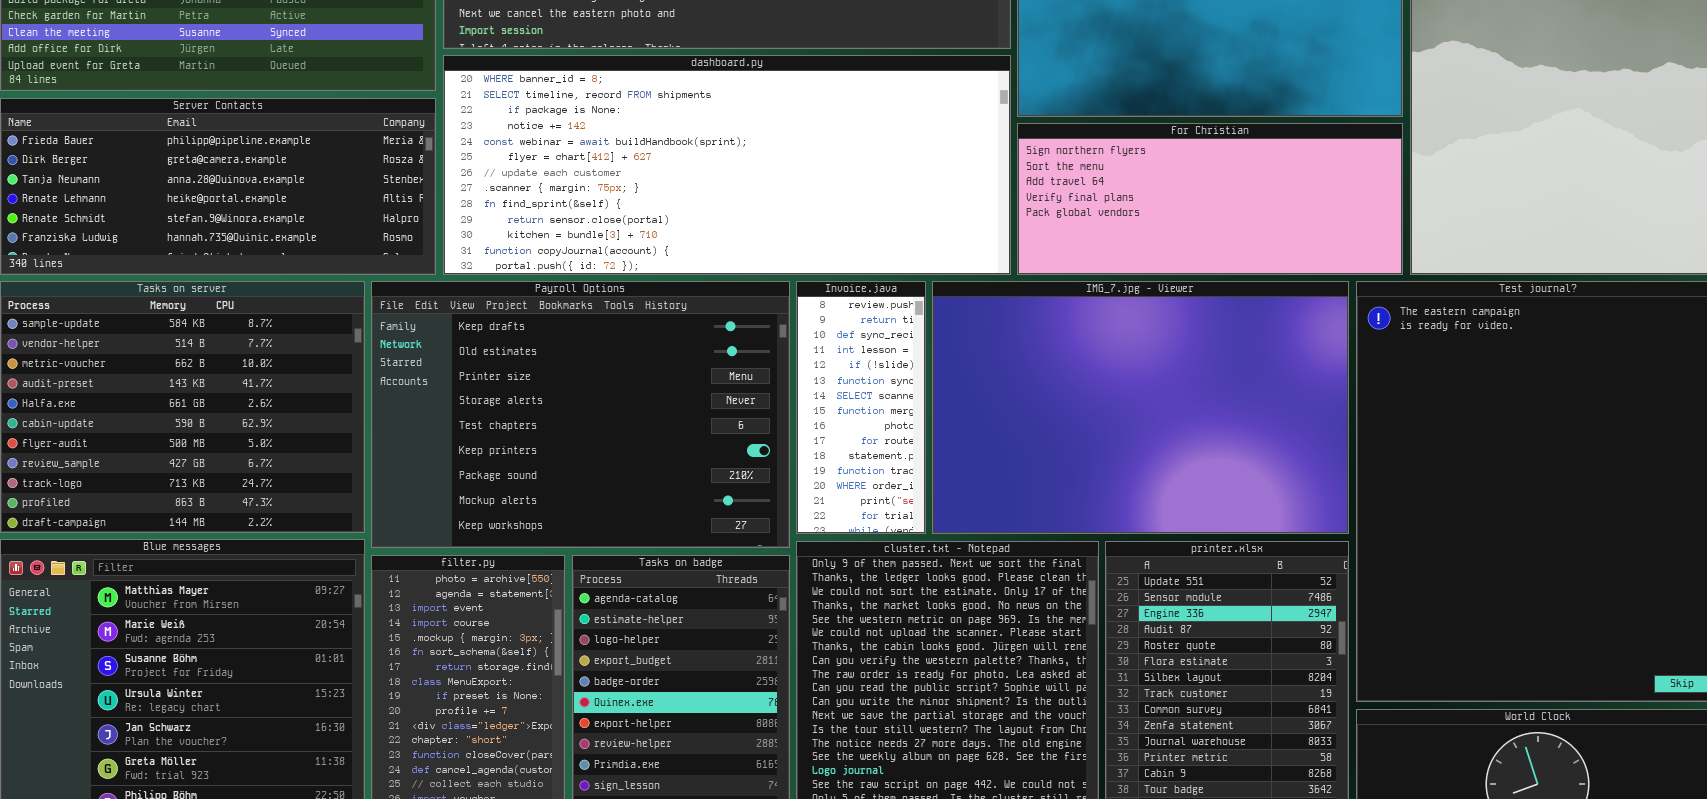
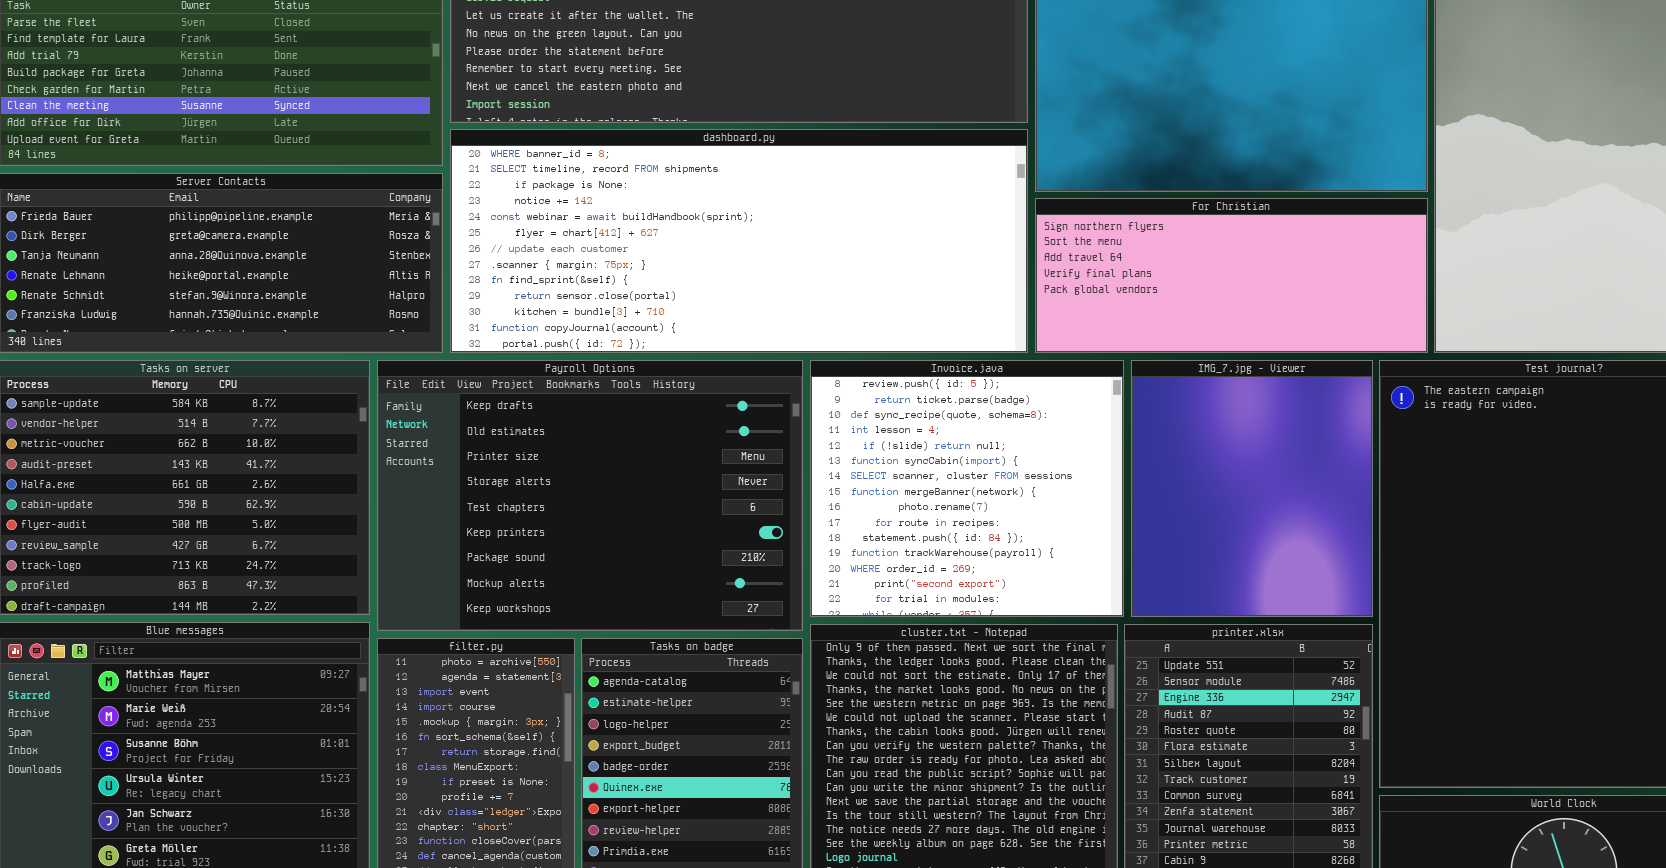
Invoice.java: [796,281,926,534] -> [810,360,1124,617], resized
IMG_7.jpg - Viewer: [932,281,1349,534] -> [1131,360,1373,617], resized

